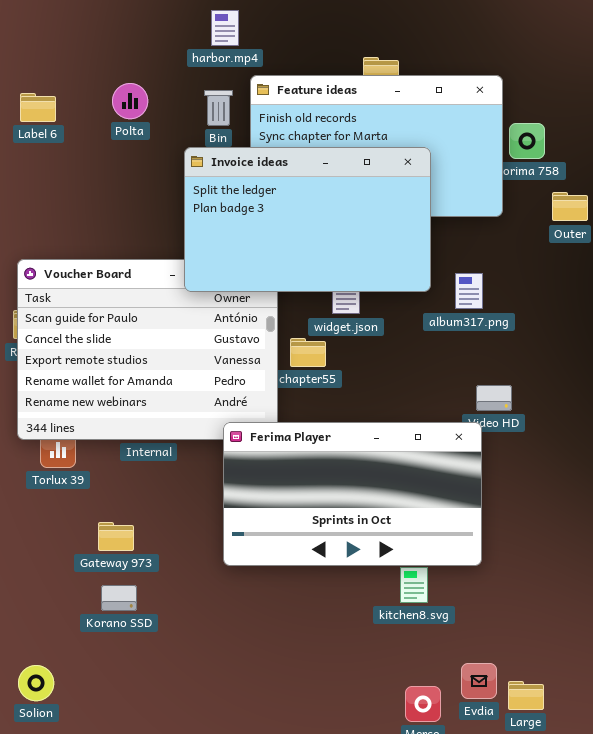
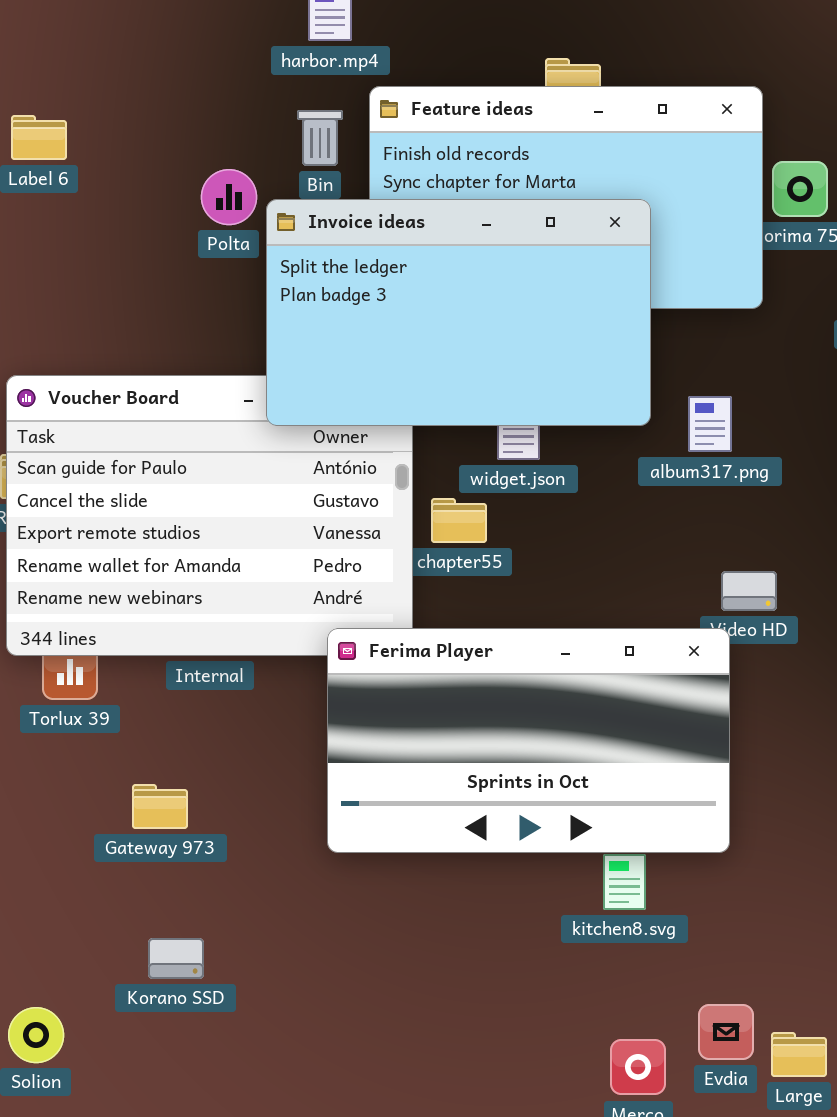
Polta: [112,83,148,119] -> [201,169,257,225], moved
Korano SSD: [101,585,137,611] -> [148,938,204,979], moved

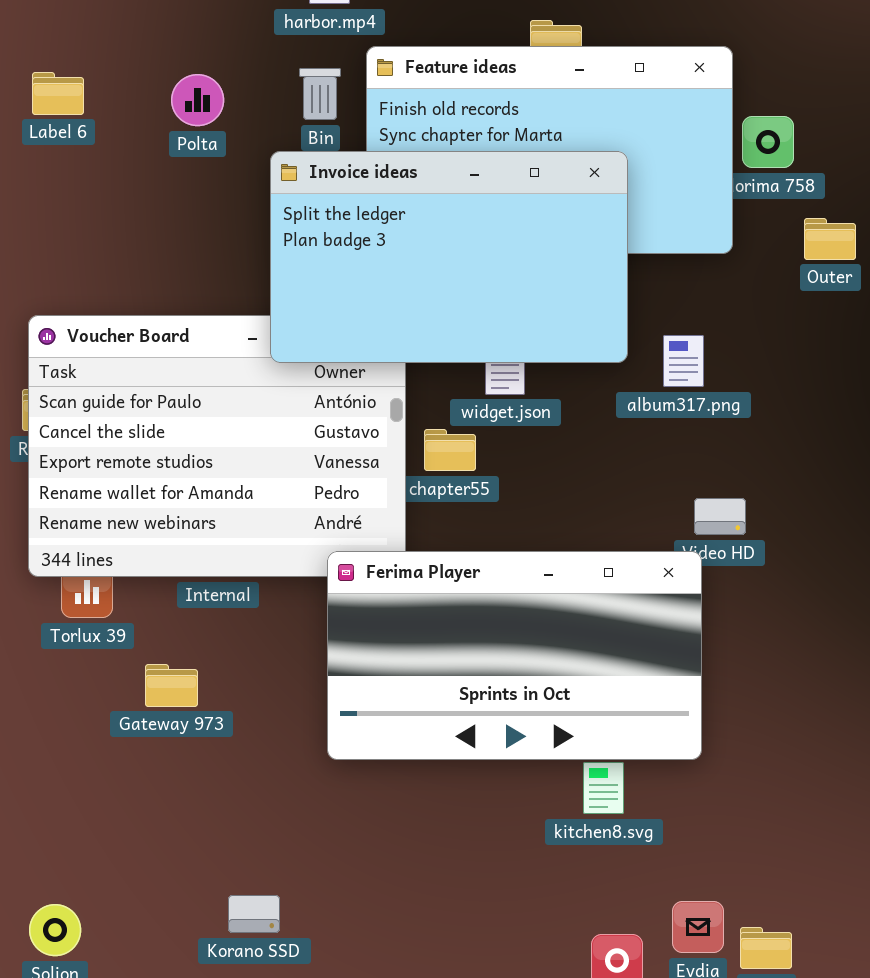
Polta: [201,169,257,225] -> [171,74,224,126], moved
Gateway 973: [132,784,188,829] -> [145,664,198,707], moved
Korano SSD: [148,938,204,979] -> [228,895,280,933], moved

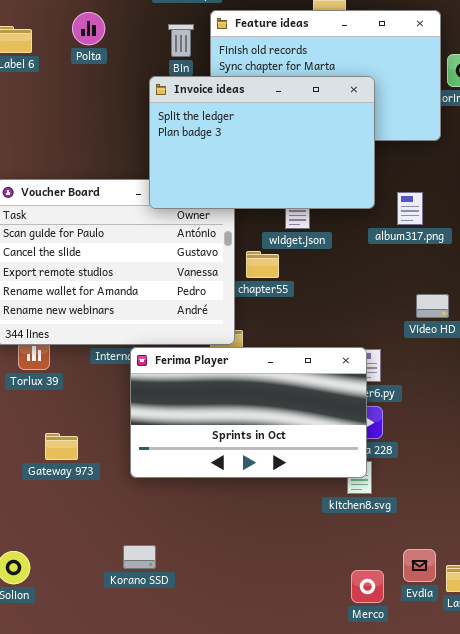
Polta: [171,74,224,126] -> [72,12,105,45], moved
Ferima Player: [327,551,702,760] -> [130,347,367,478], moved
Gateway 973: [145,664,198,707] -> [45,433,78,460], moved

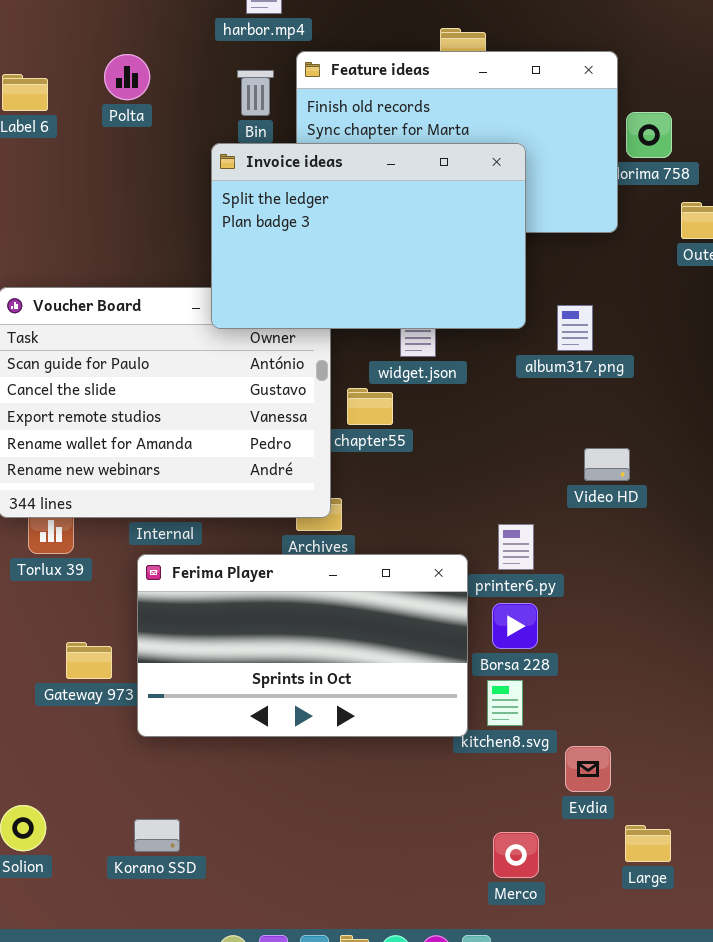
Ferima Player: [130,347,367,478] -> [137,554,468,737], moved
Korano SSD: [123,545,156,569] -> [134,819,180,852], moved
Evdia: [403,549,436,582] -> [565,746,611,792], moved

